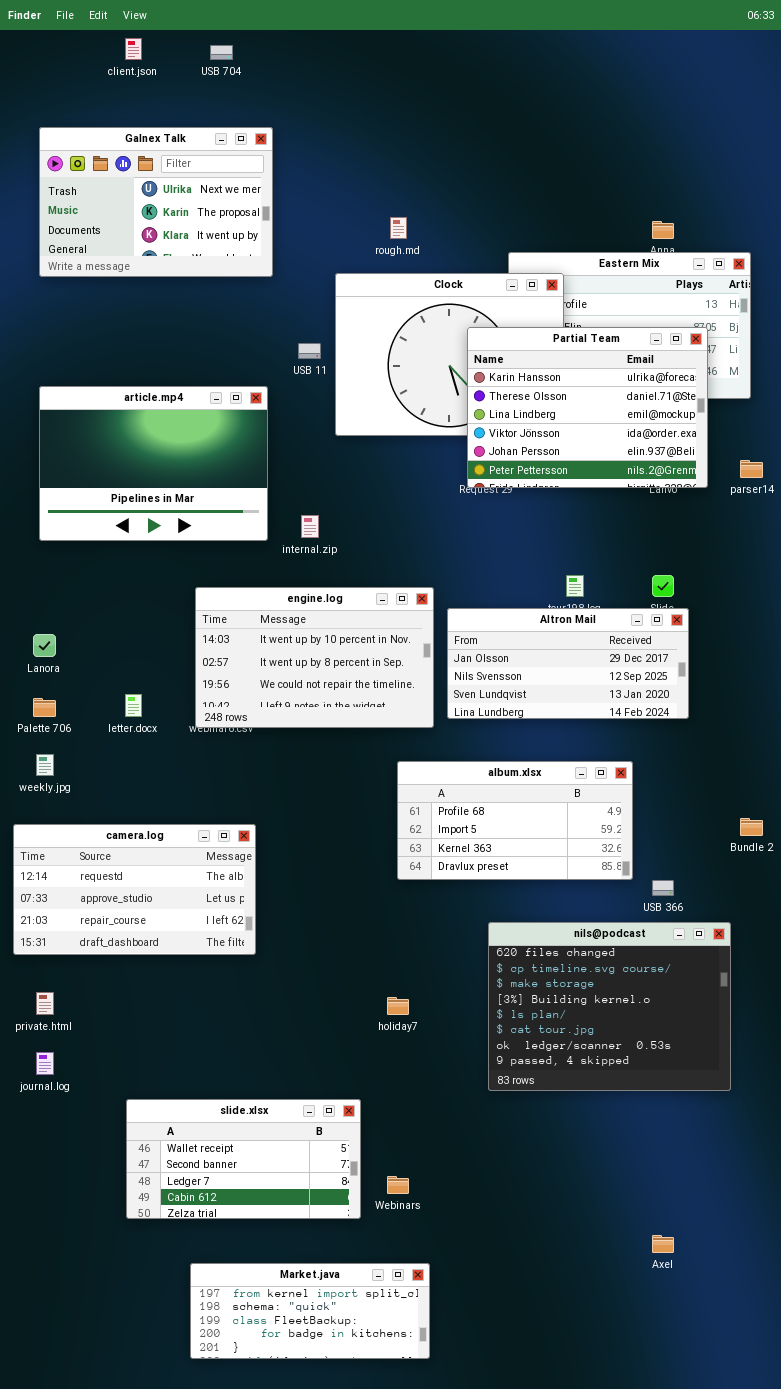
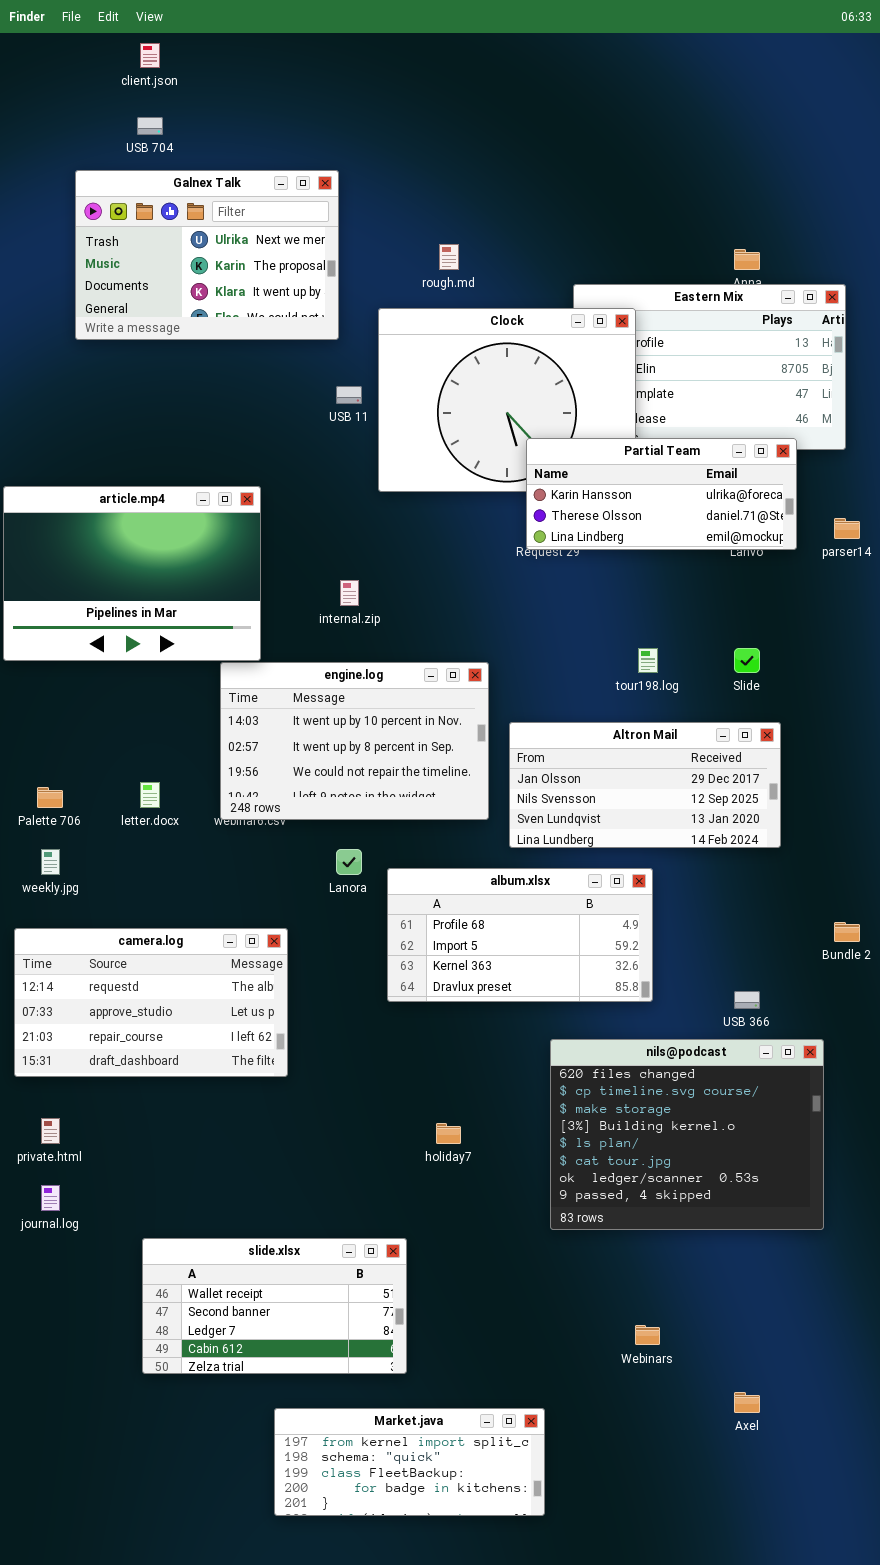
USB 704: [210,45,233,60] -> [137,117,163,135], moved
Galnex Talk: [39,127,273,277] -> [75,170,339,340], moved
Partial Team: [467,327,708,488] -> [526,438,797,550], resized
article.mp4: [39,386,268,541] -> [3,486,261,661], moved
Altron Mail: [447,608,689,719] -> [509,722,781,848], moved
Lanora: [33,634,56,657] -> [336,849,362,875], moved
album.xlsx: [397,761,633,880] -> [387,868,653,1002], moved
Webinars: [387,1176,409,1194] -> [635,1325,660,1345], moved
Market.java: [190,1263,430,1359] -> [274,1408,545,1516], moved

